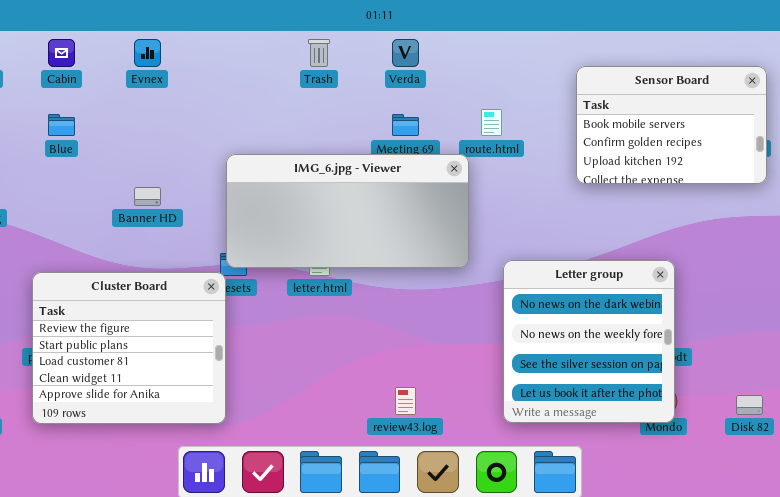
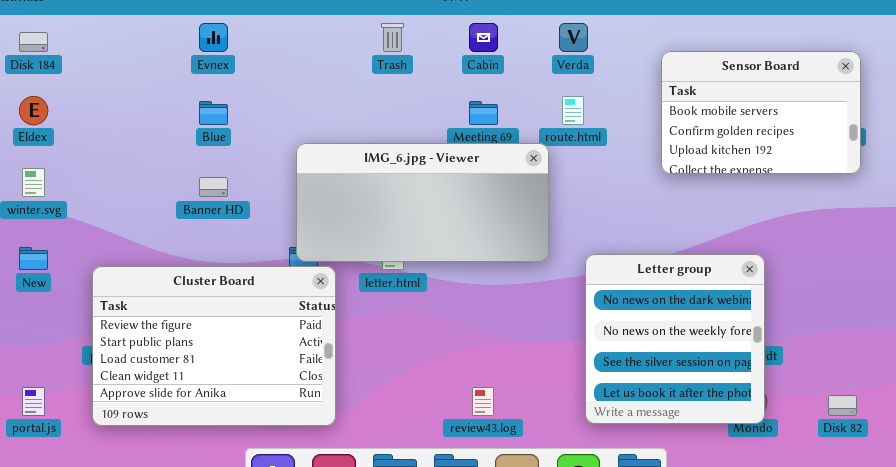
Cabin: [48,39,75,67] -> [469,23,498,52], moved
Verda: [392,39,419,67] -> [559,23,588,52], moved
Blue: [48,114,75,136] -> [199,101,228,125], moved
Cluster Board: [32,272,226,424] -> [92,266,336,426], resized

